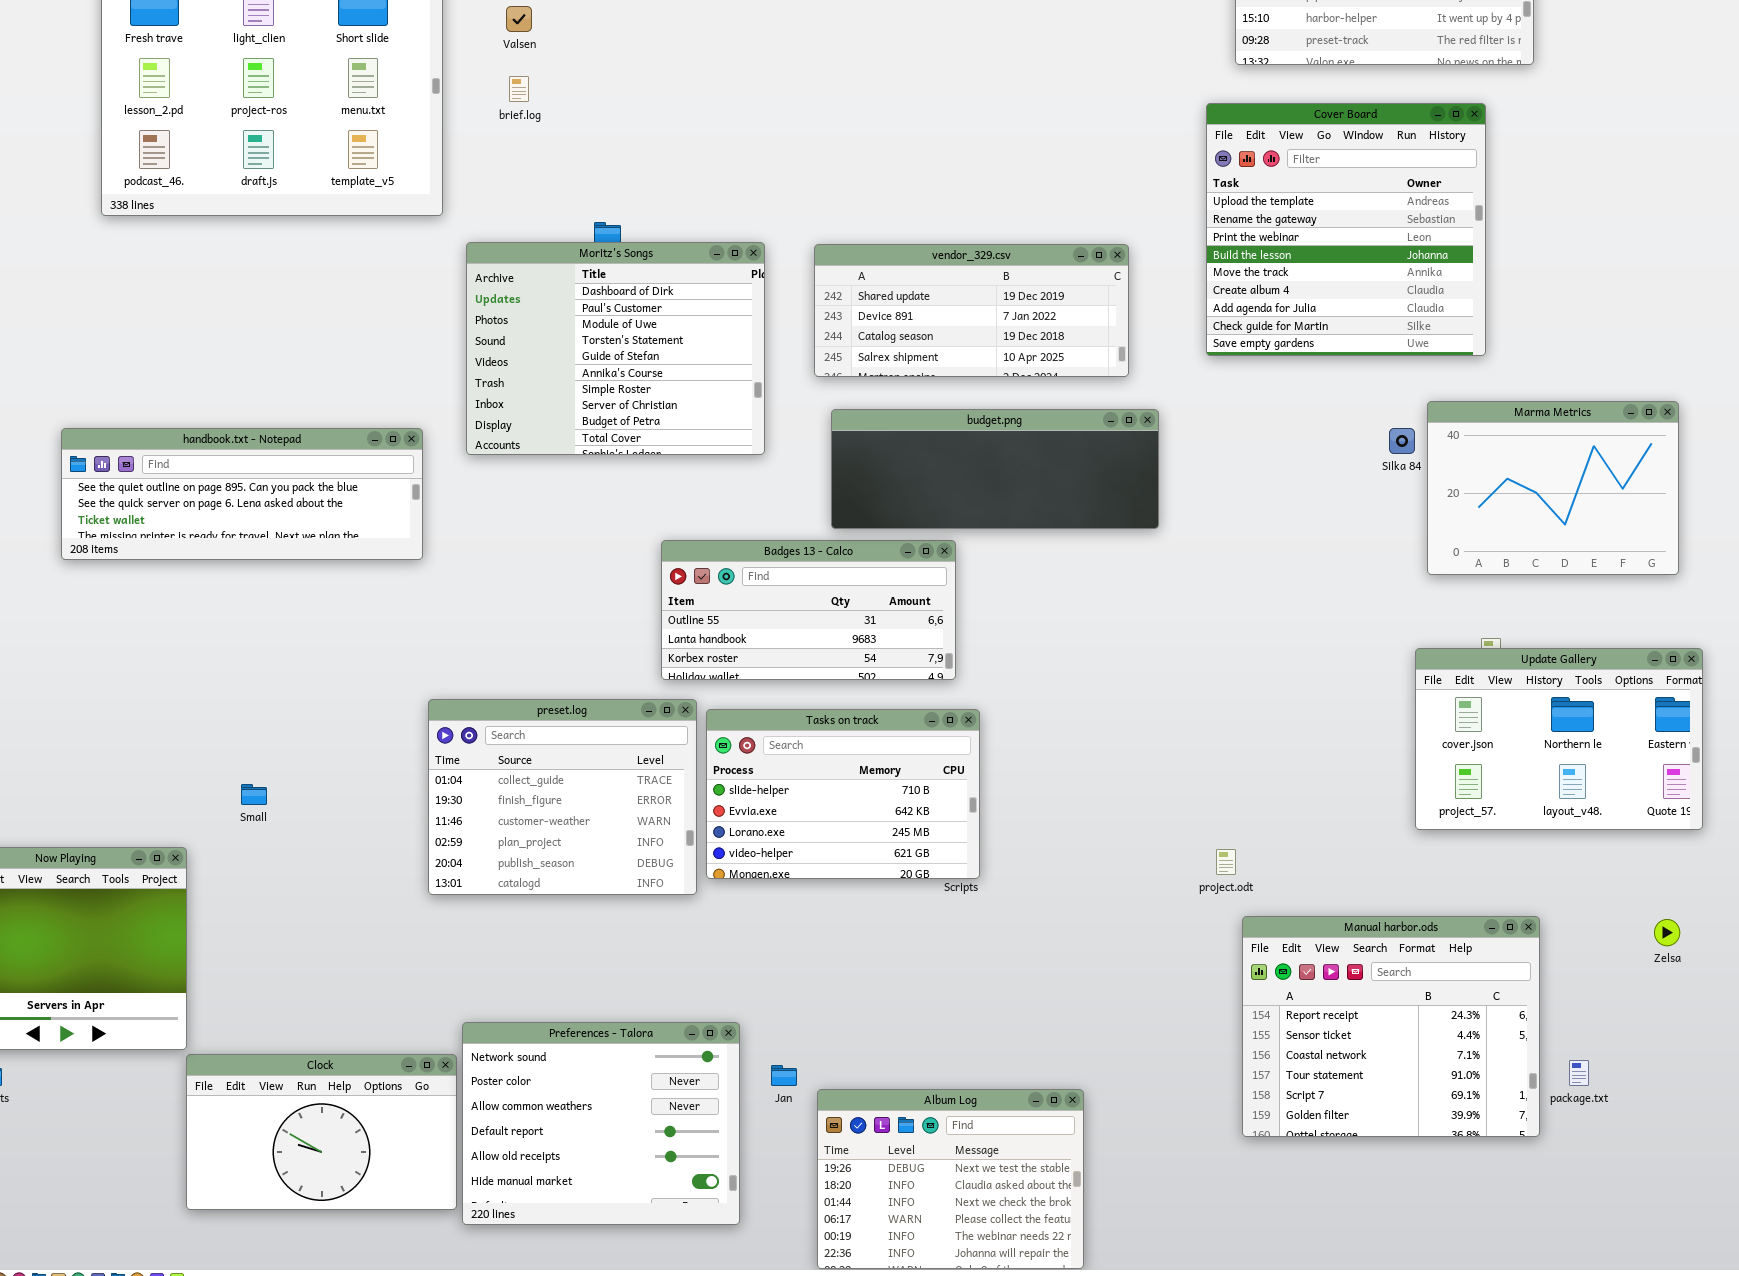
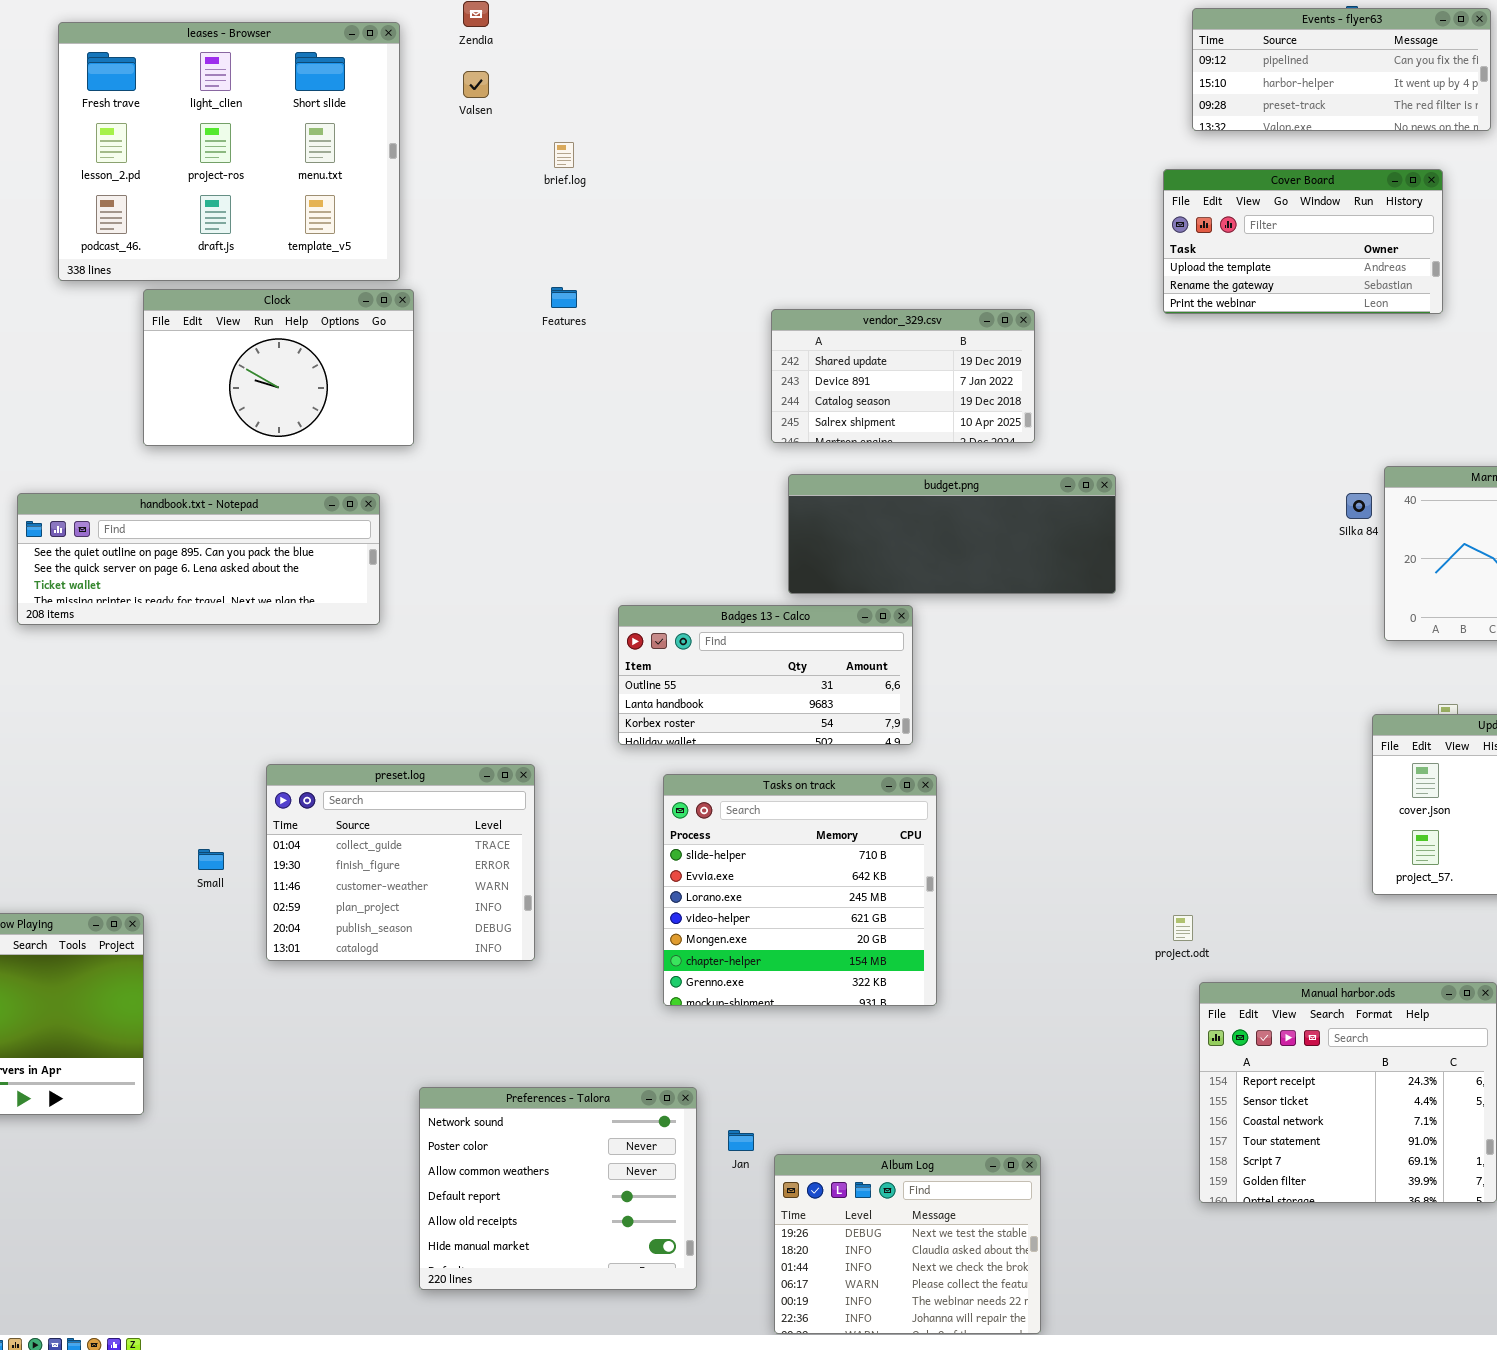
brief.log: [509,76,529,102] -> [554,142,574,168], moved
Cover Board: [1206,103,1486,356] -> [1163,169,1443,314], resized
Moritz's Songs: [466,242,765,455] -> none, closed
vendor_329.csv: [814,244,1129,377] -> [771,309,1035,443], resized
preset.log: [428,699,697,895] -> [266,764,535,961], moved
Tasks on track: [706,709,980,879] -> [663,774,937,1006], resized
Clock: [186,1054,457,1210] -> [143,289,414,446], moved

